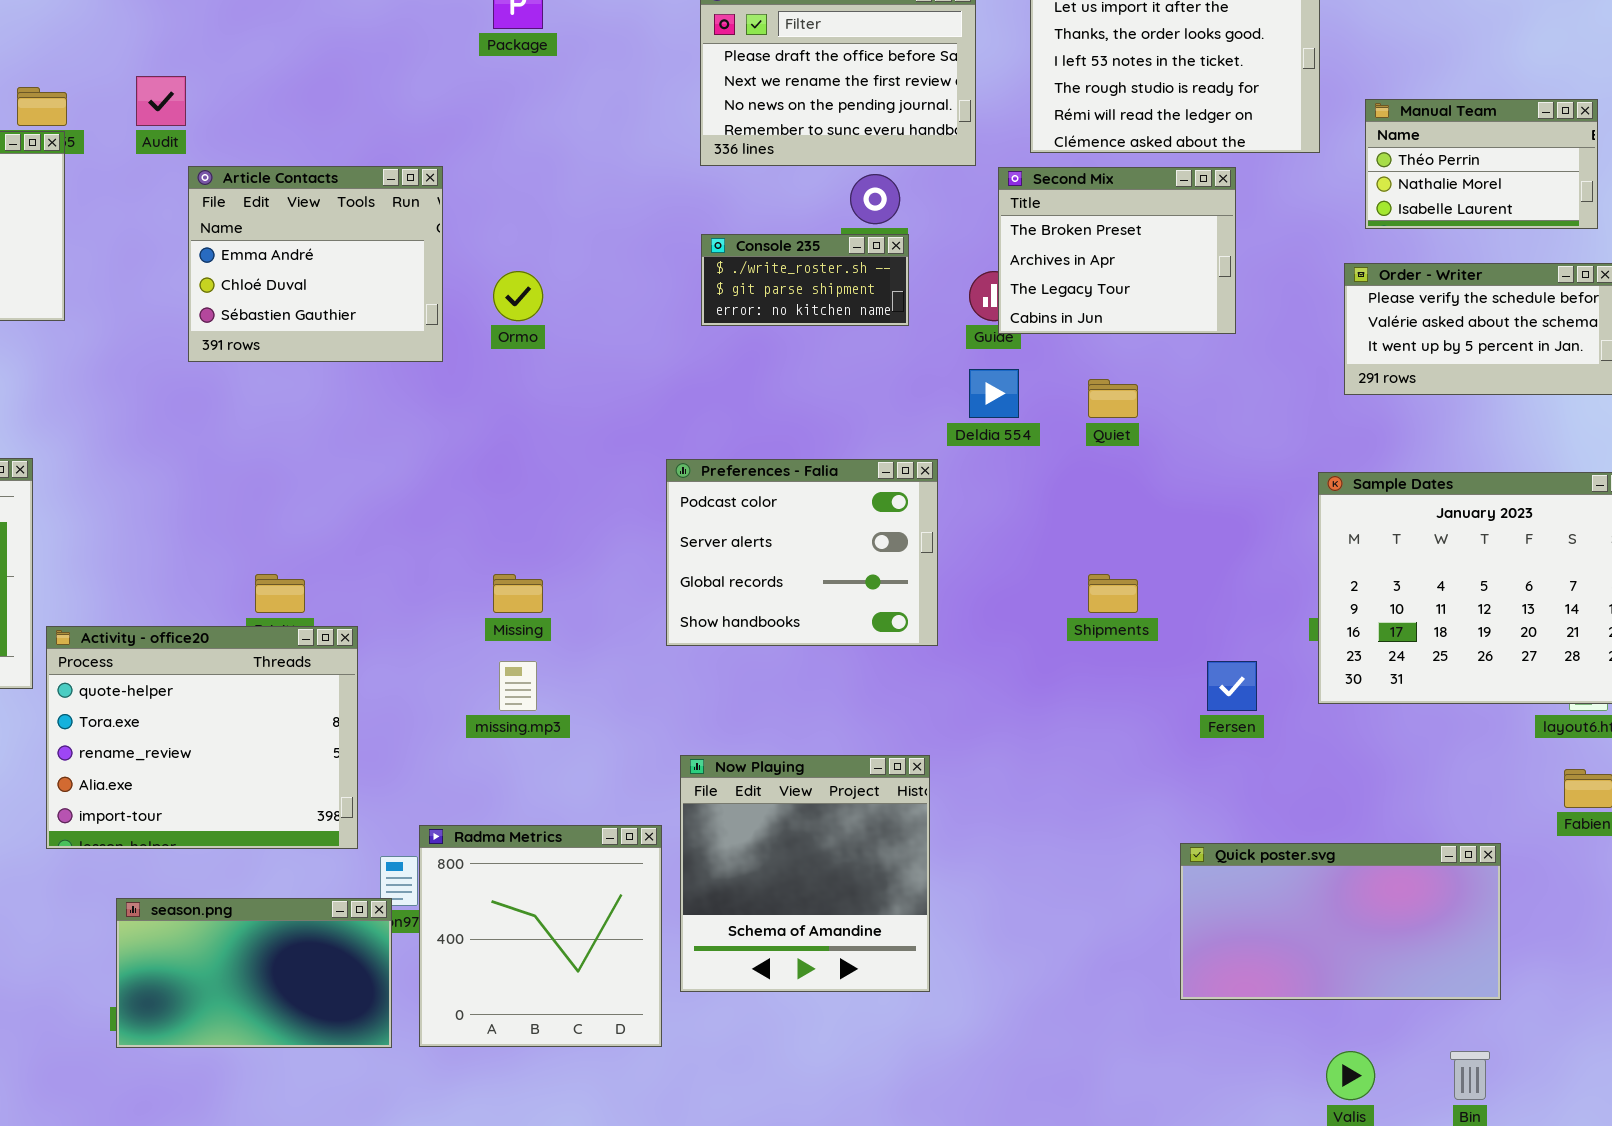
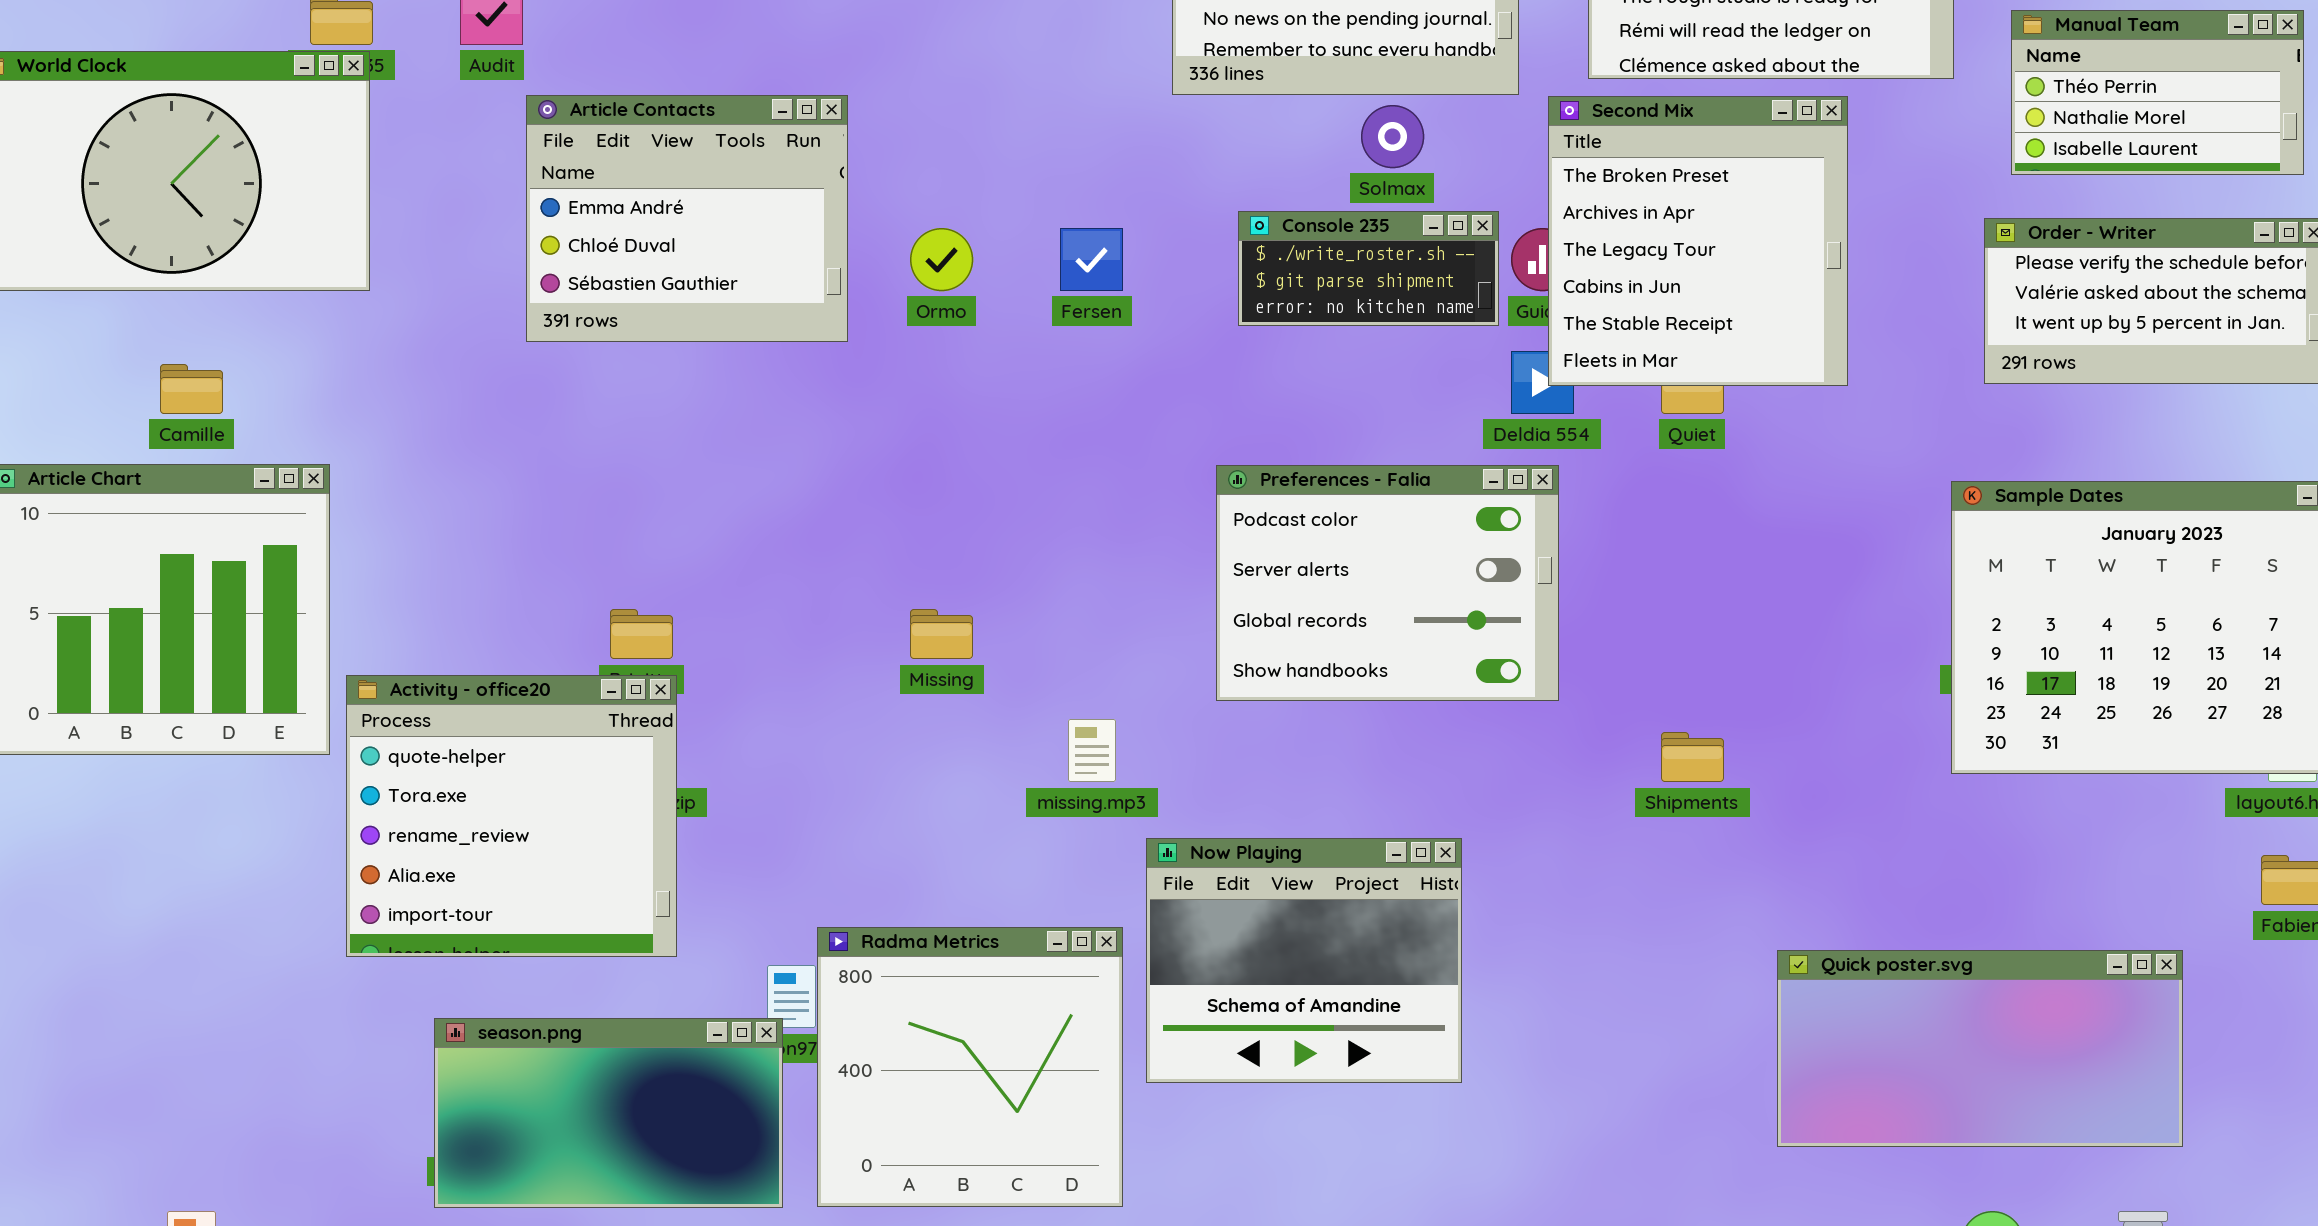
Second Mix: [998,167,1236,334] -> [1548,96,1848,386], resized
Console 235: [701,234,909,326] -> [1238,211,1499,326], moved
Preferences - Falia: [666,459,938,646] -> [1216,465,1559,701], moved
Shipments: [1088,574,1138,613] -> [1661,732,1724,782], moved
Activity - office20: [46,626,358,849] -> [346,675,677,957], resized
missing.mp3: [499,661,537,711] -> [1068,719,1116,782], moved
Fersen: [1207,661,1257,711] -> [1060,228,1123,291], moved
Now Playing: [680,755,930,992] -> [1146,838,1462,1083], resized

